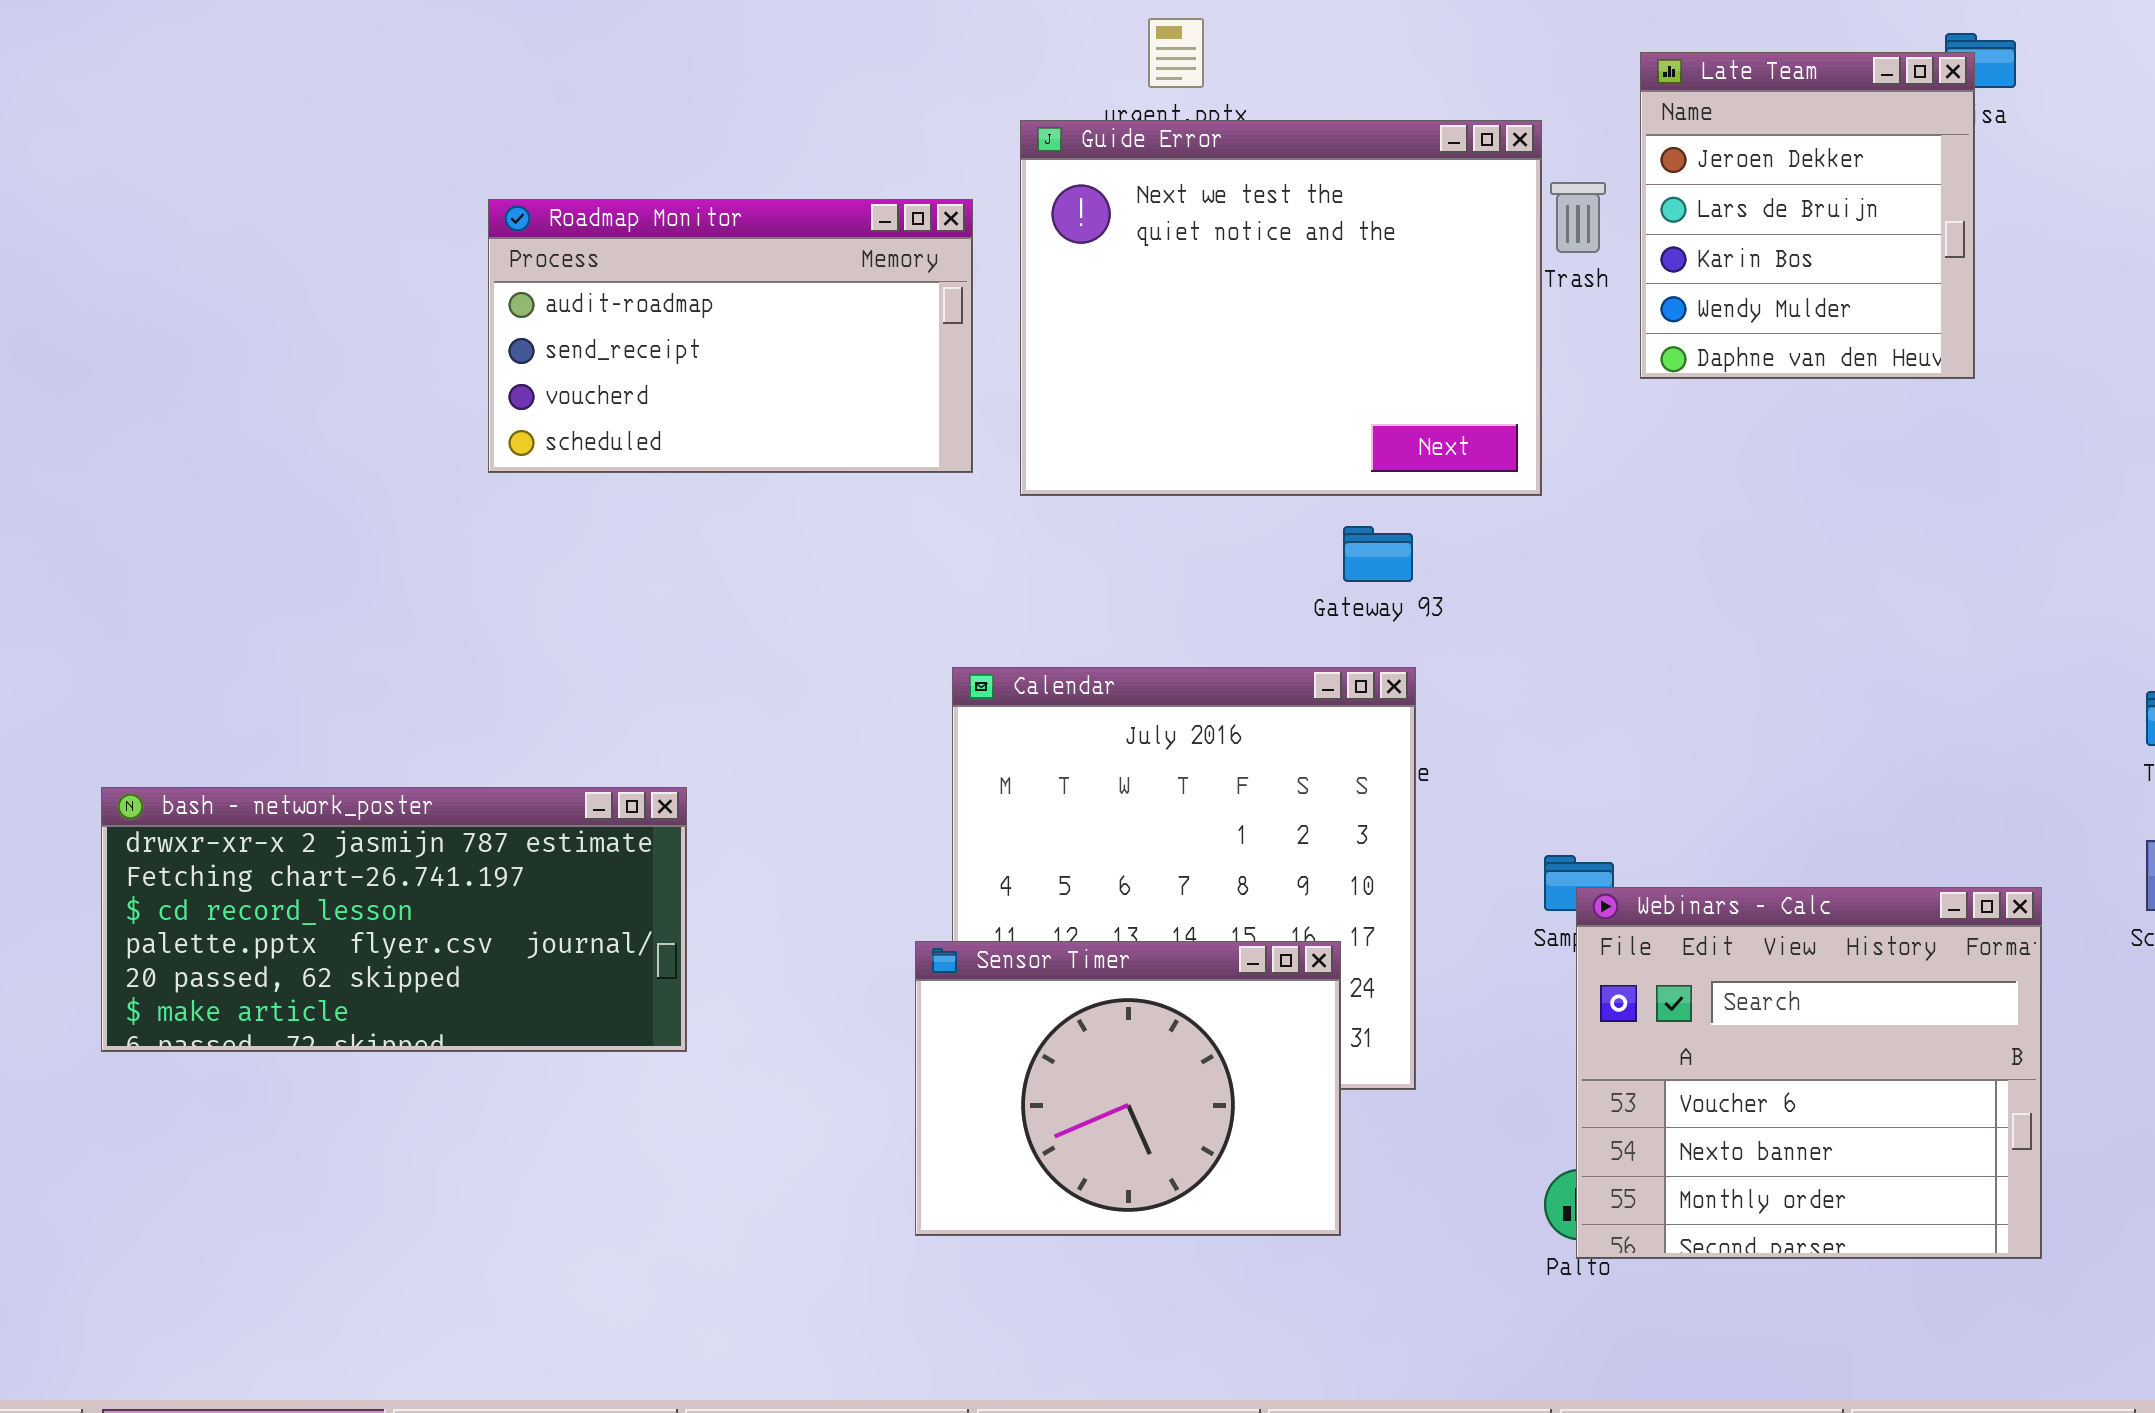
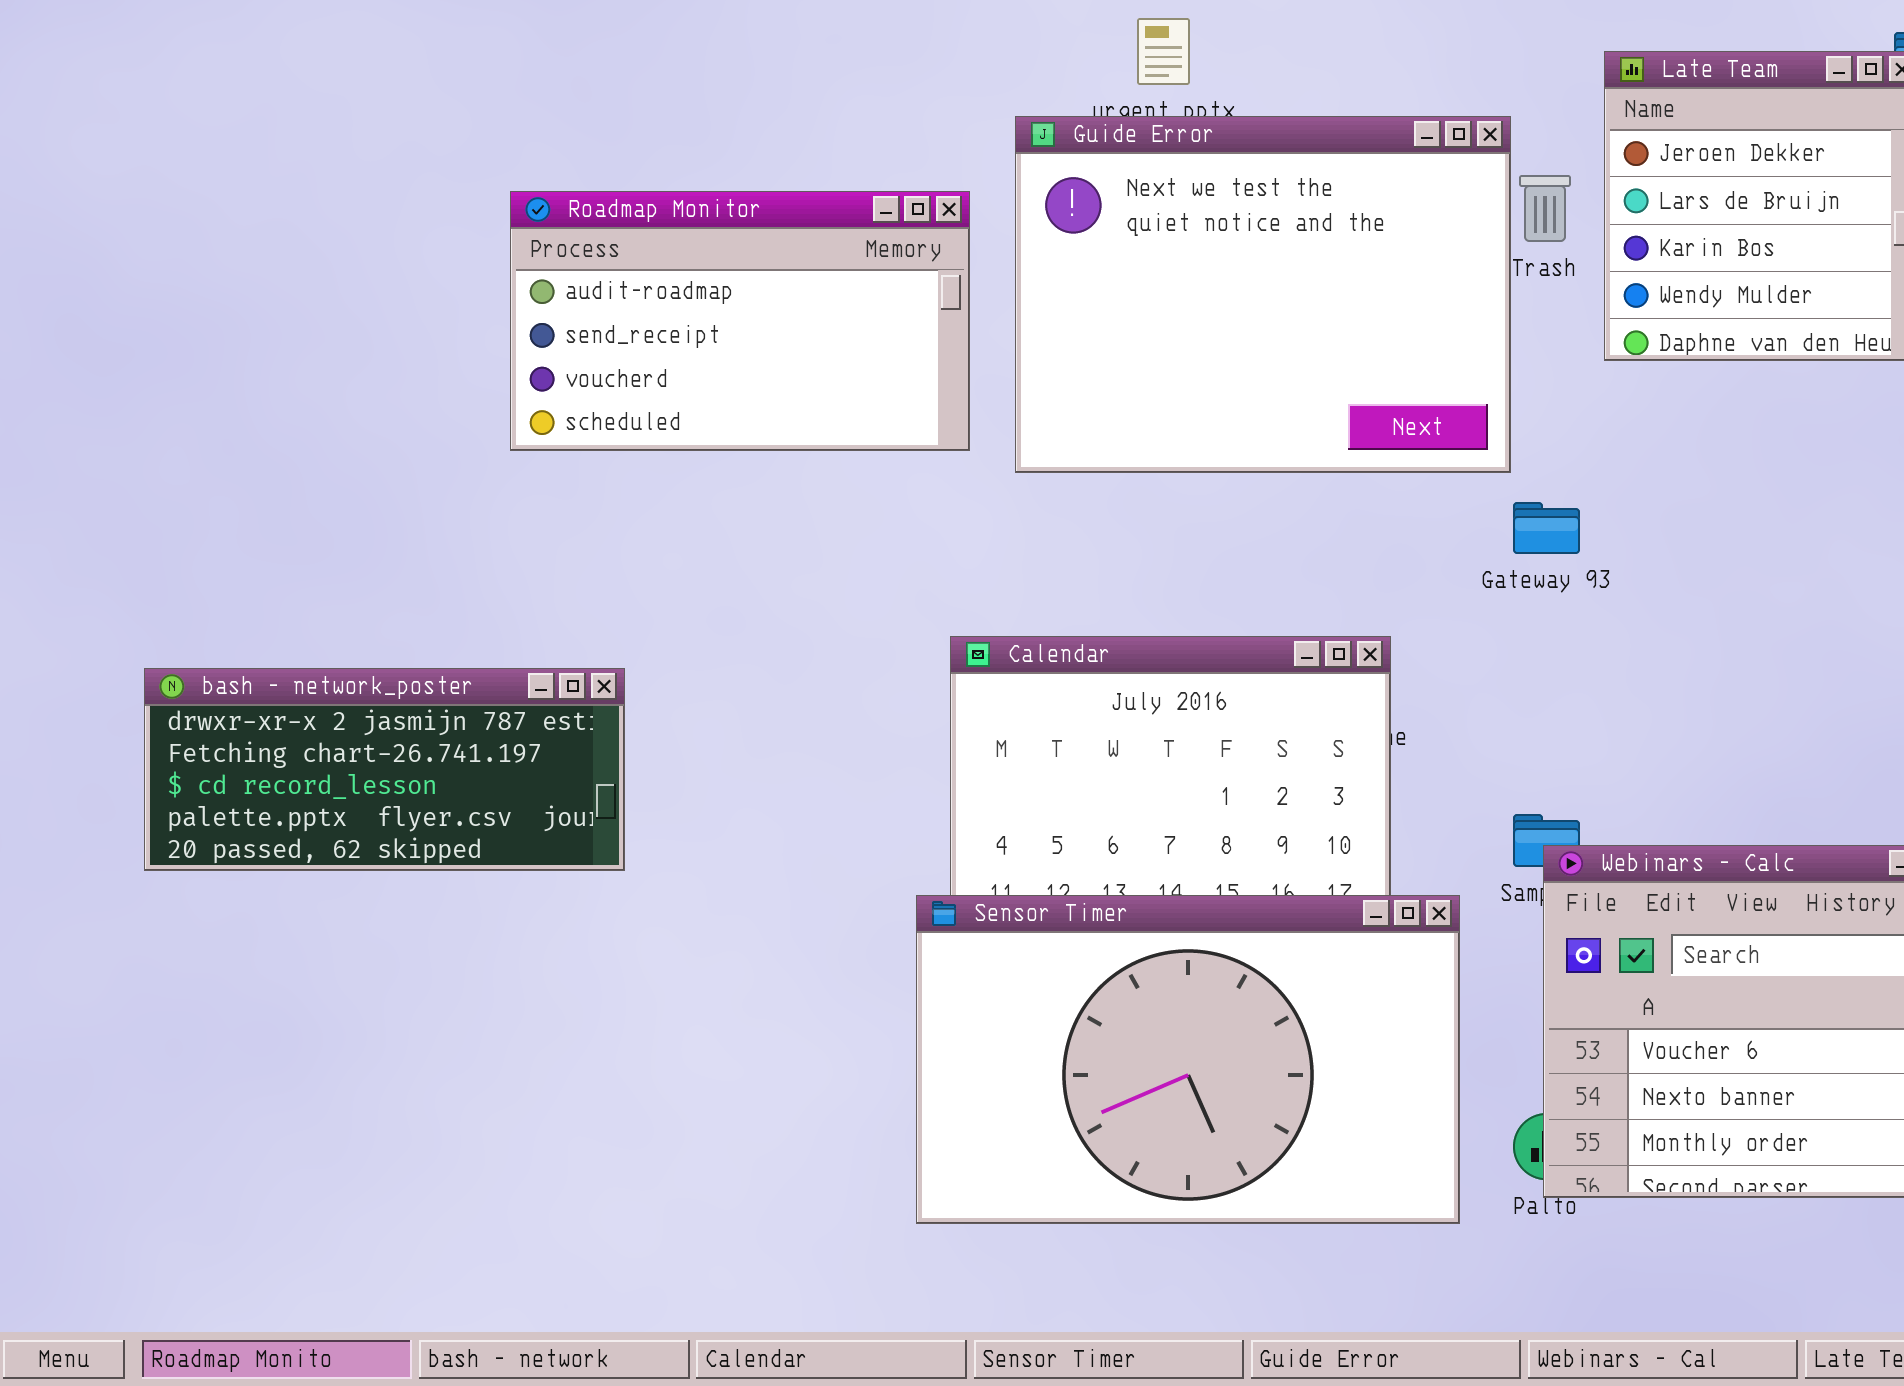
Gateway 93: [1343,526,1413,582] -> [1513,502,1580,554], moved
bash - network_poster: [101,787,687,1052] -> [144,668,625,871], moved, resized
Sensor Timer: [915,941,1341,1236] -> [916,895,1460,1224], resized

